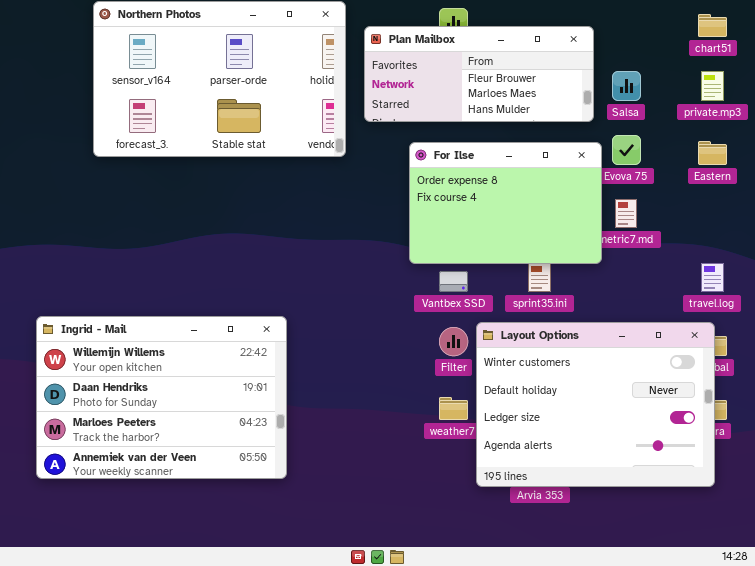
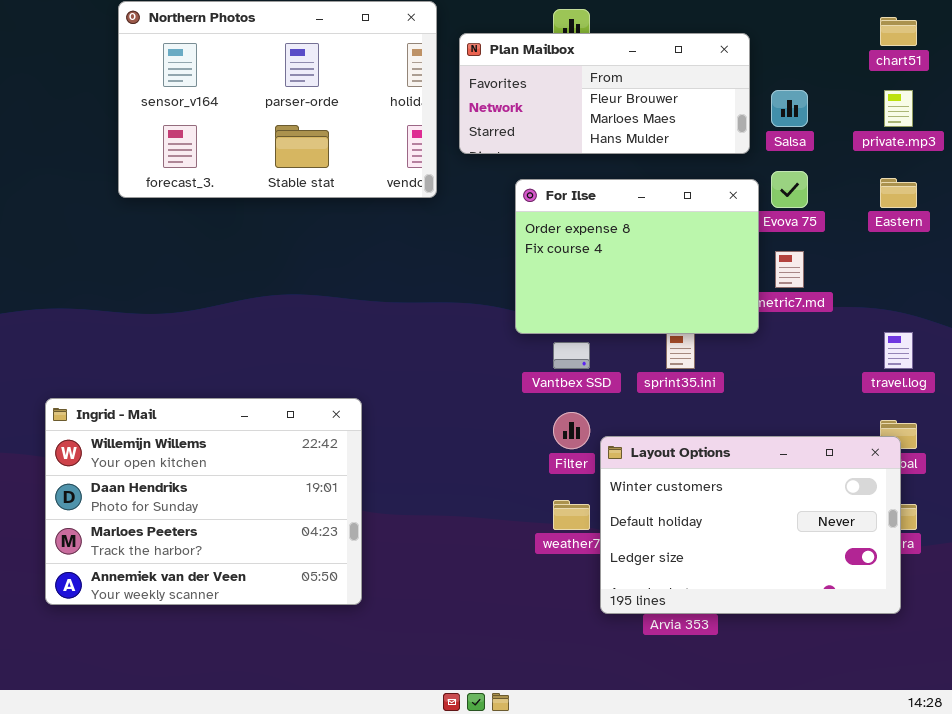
Layout Options: [476,322,715,487] -> [600,436,901,614], resized

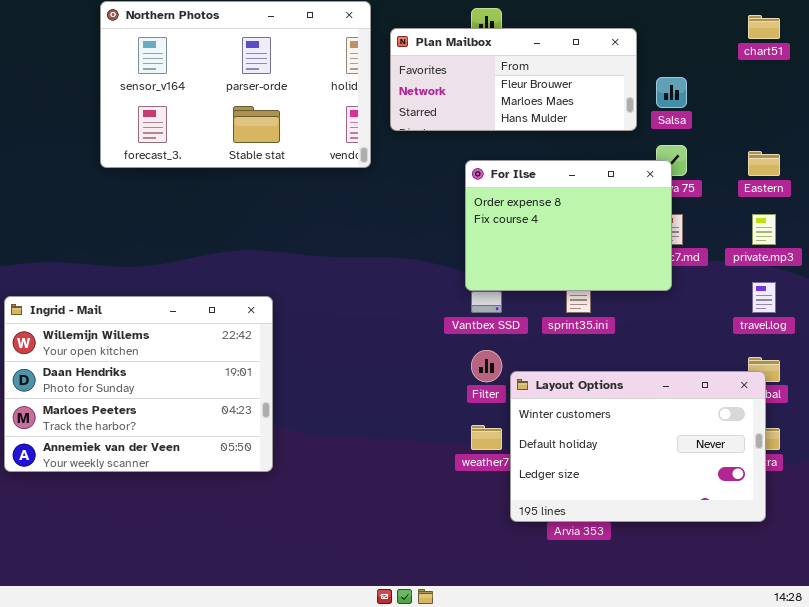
private.mp3: [884,90,913,127] -> [752,214,776,245], moved
For Ilse: [515,179,759,334] -> [465,160,672,291], moved
Ingrid - Mail: [45,398,362,605] -> [4,296,273,472], moved

